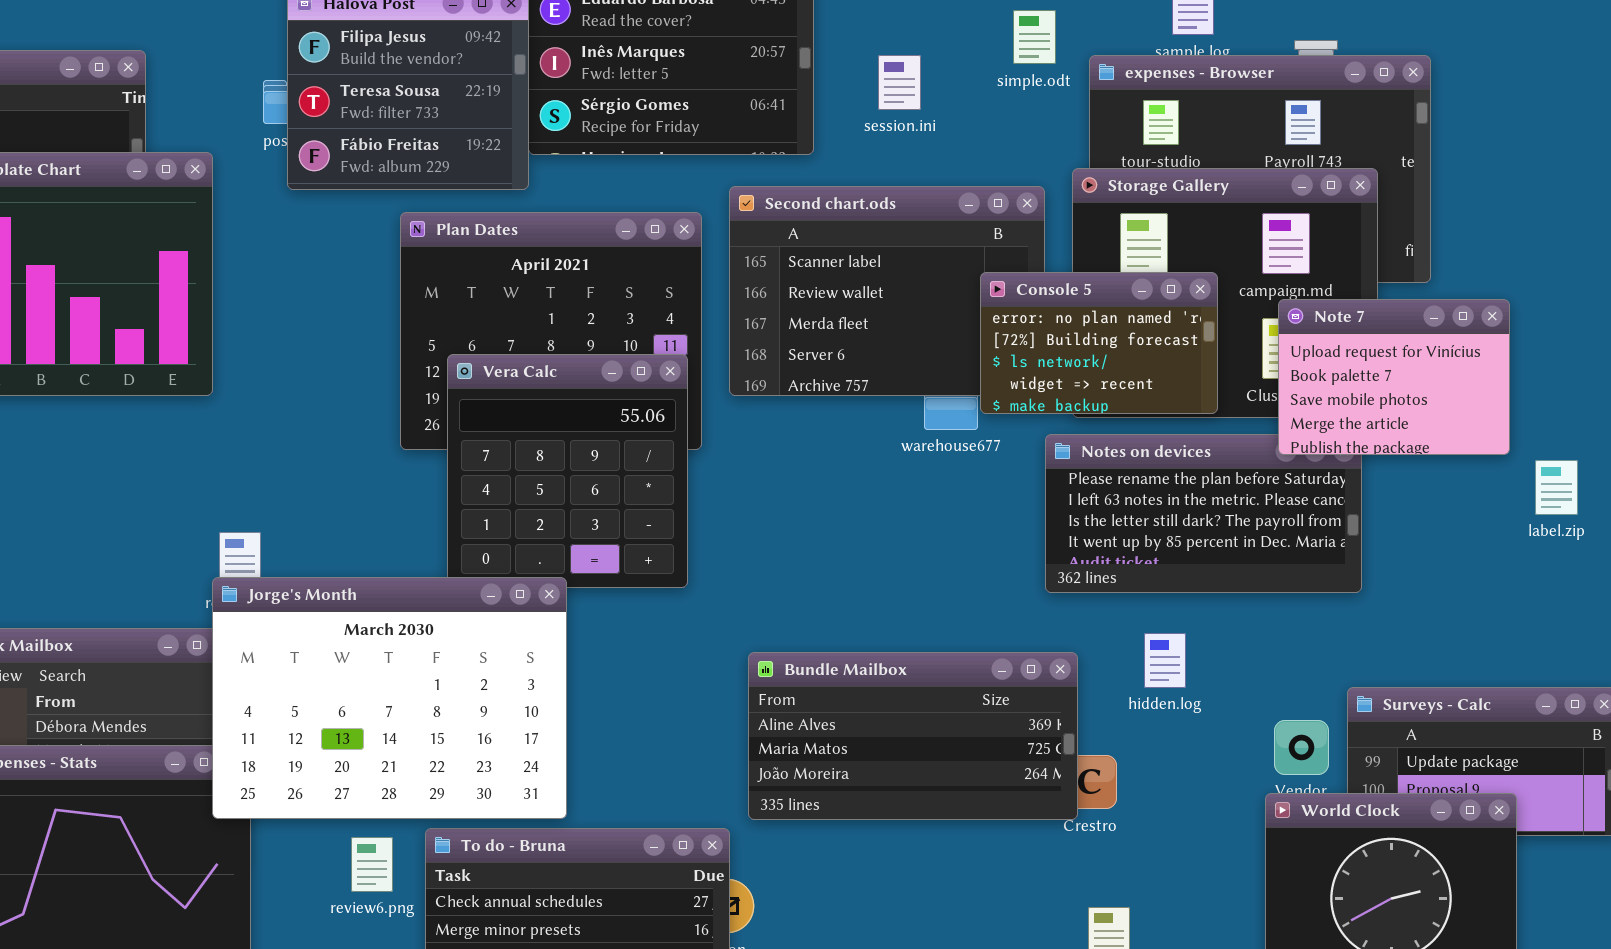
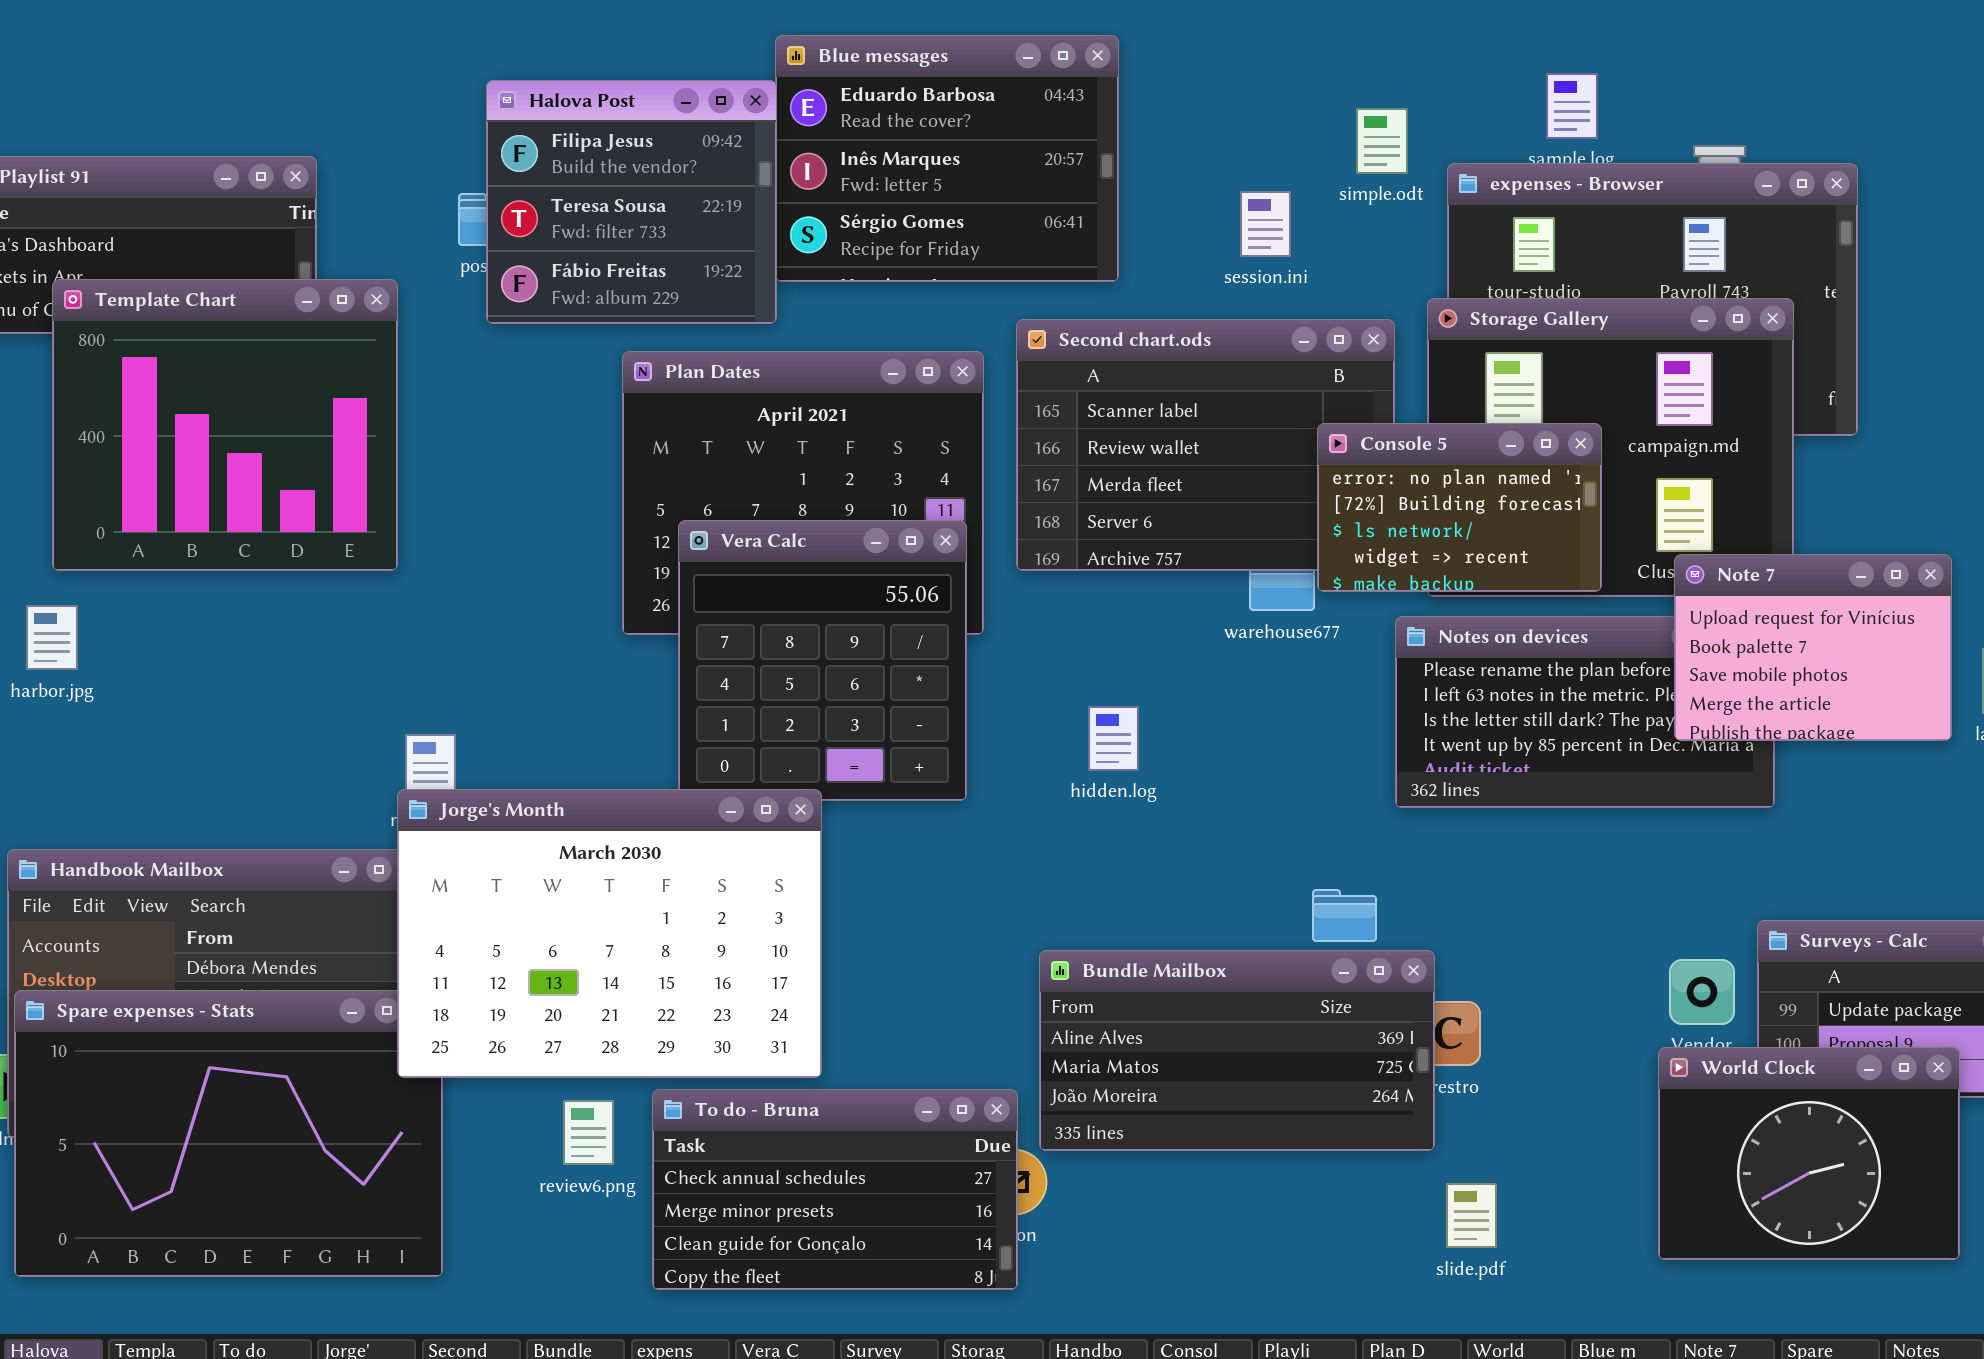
session.ini: [878,55,921,110] -> [1240,191,1291,257], moved
Note 7: [1278,299,1510,455] -> [1674,554,1952,741], moved
hidden.log: [1144,633,1186,688] -> [1088,706,1139,771], moved
Bundle Mailbox: [748,652,1078,820] -> [1039,950,1435,1151], moved

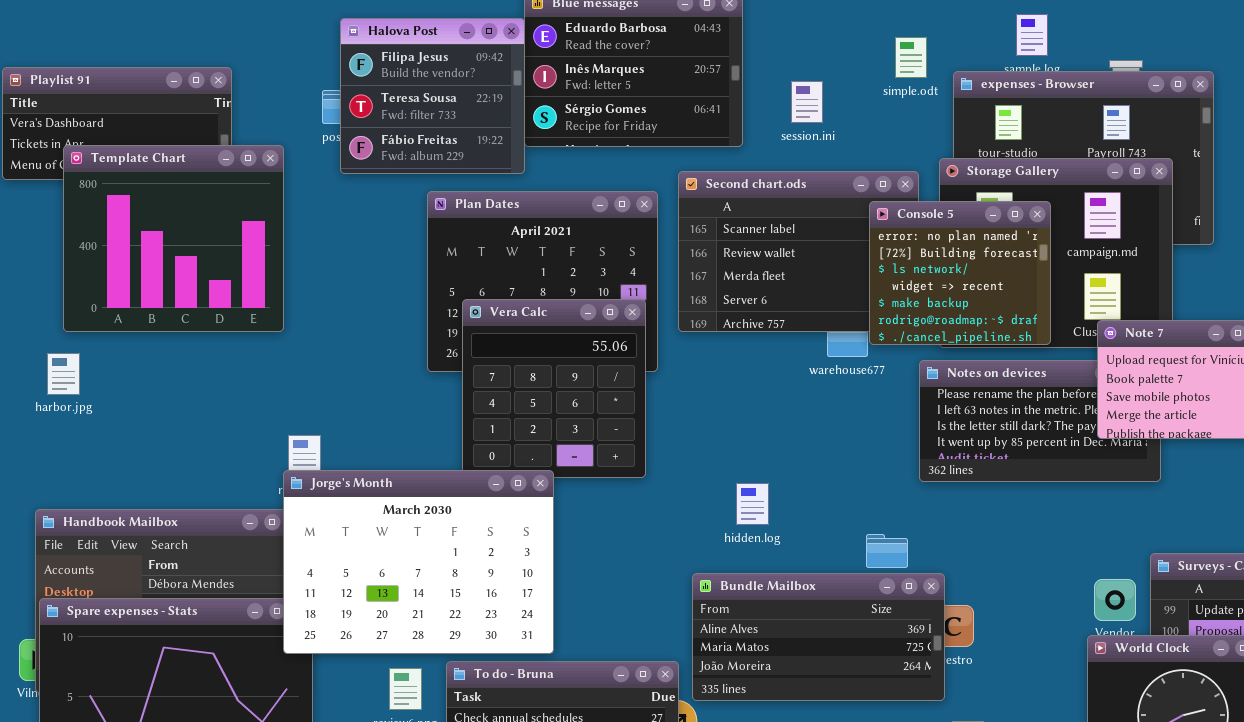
session.ini: [1240,191,1291,257] -> [791,81,823,123], moved
Console 5: [1317,423,1602,592] -> [869,201,1051,345], resized
hidden.log: [1088,706,1139,771] -> [736,483,769,525], moved

